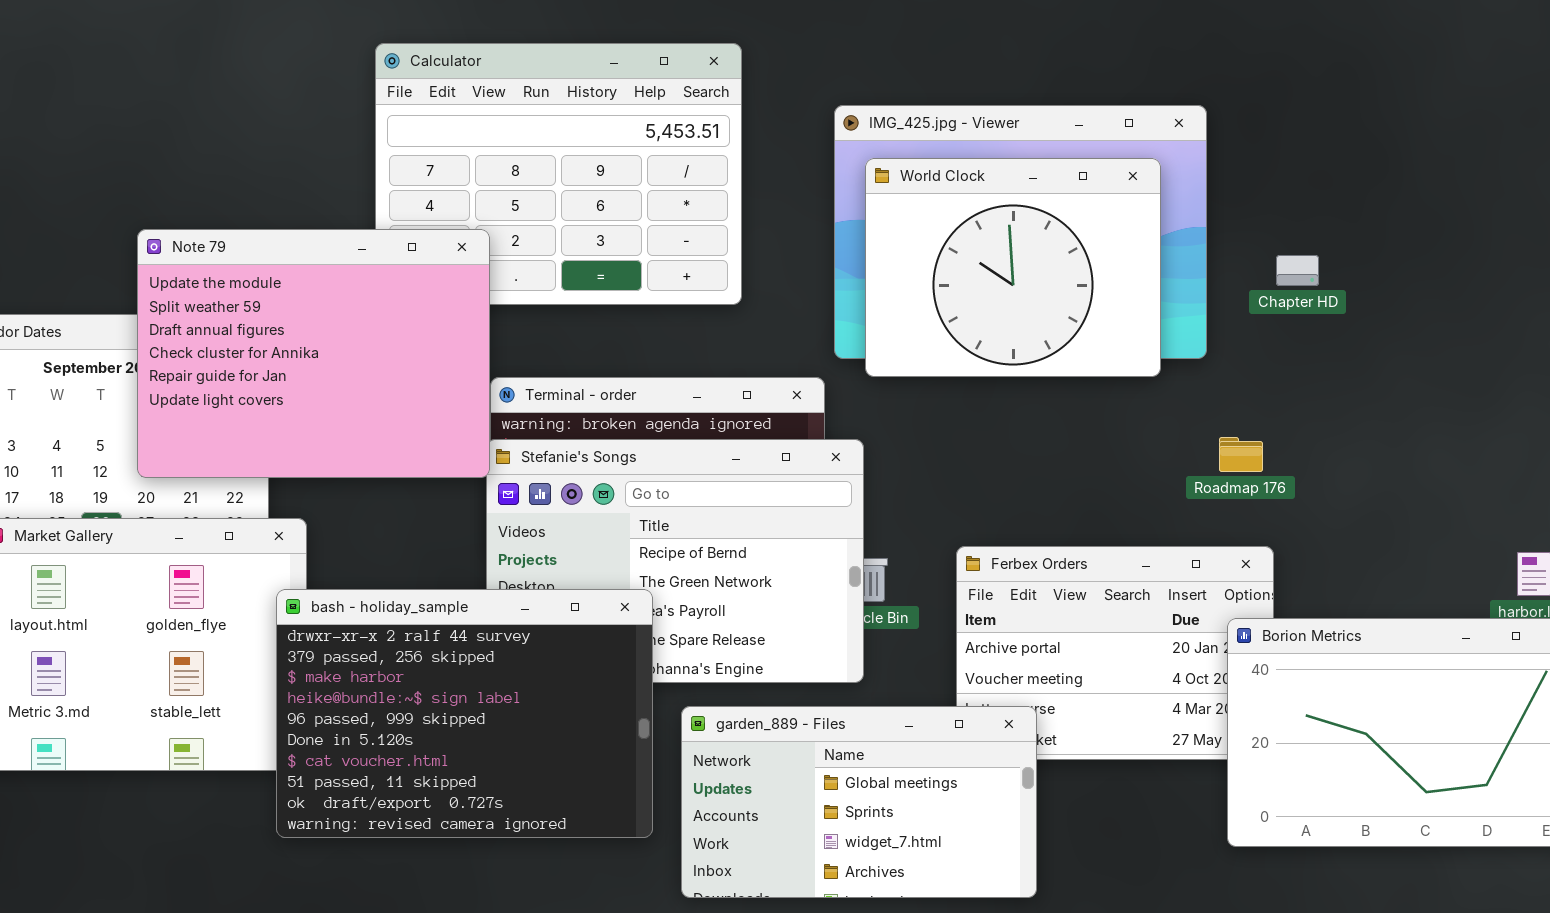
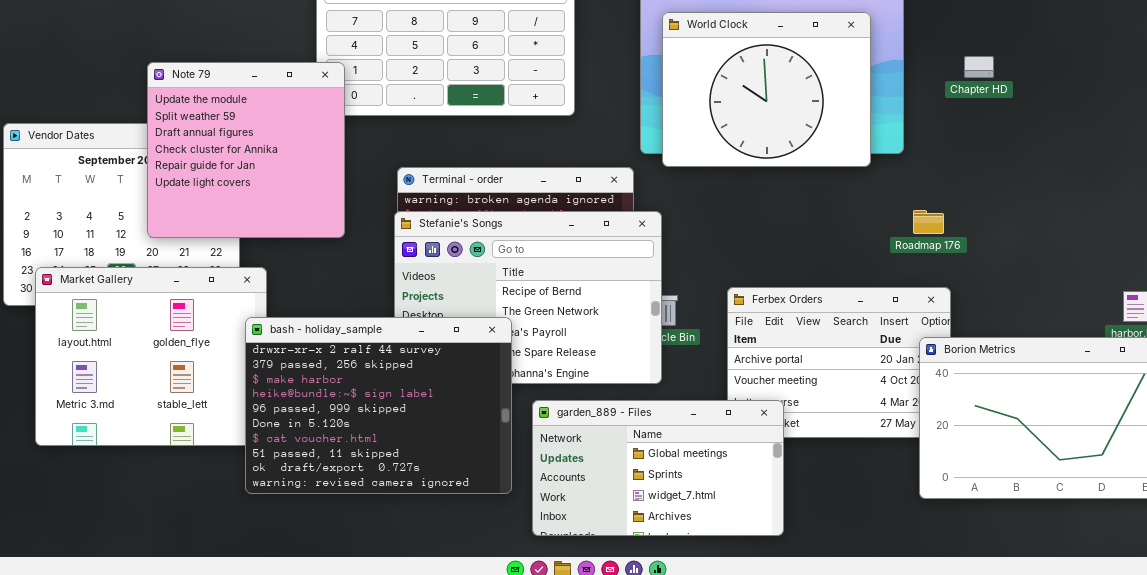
Note 79: [137,229,490,478] -> [147,62,345,238], resized
Chapter HD: [1276,255,1319,286] -> [964,56,994,78], moved

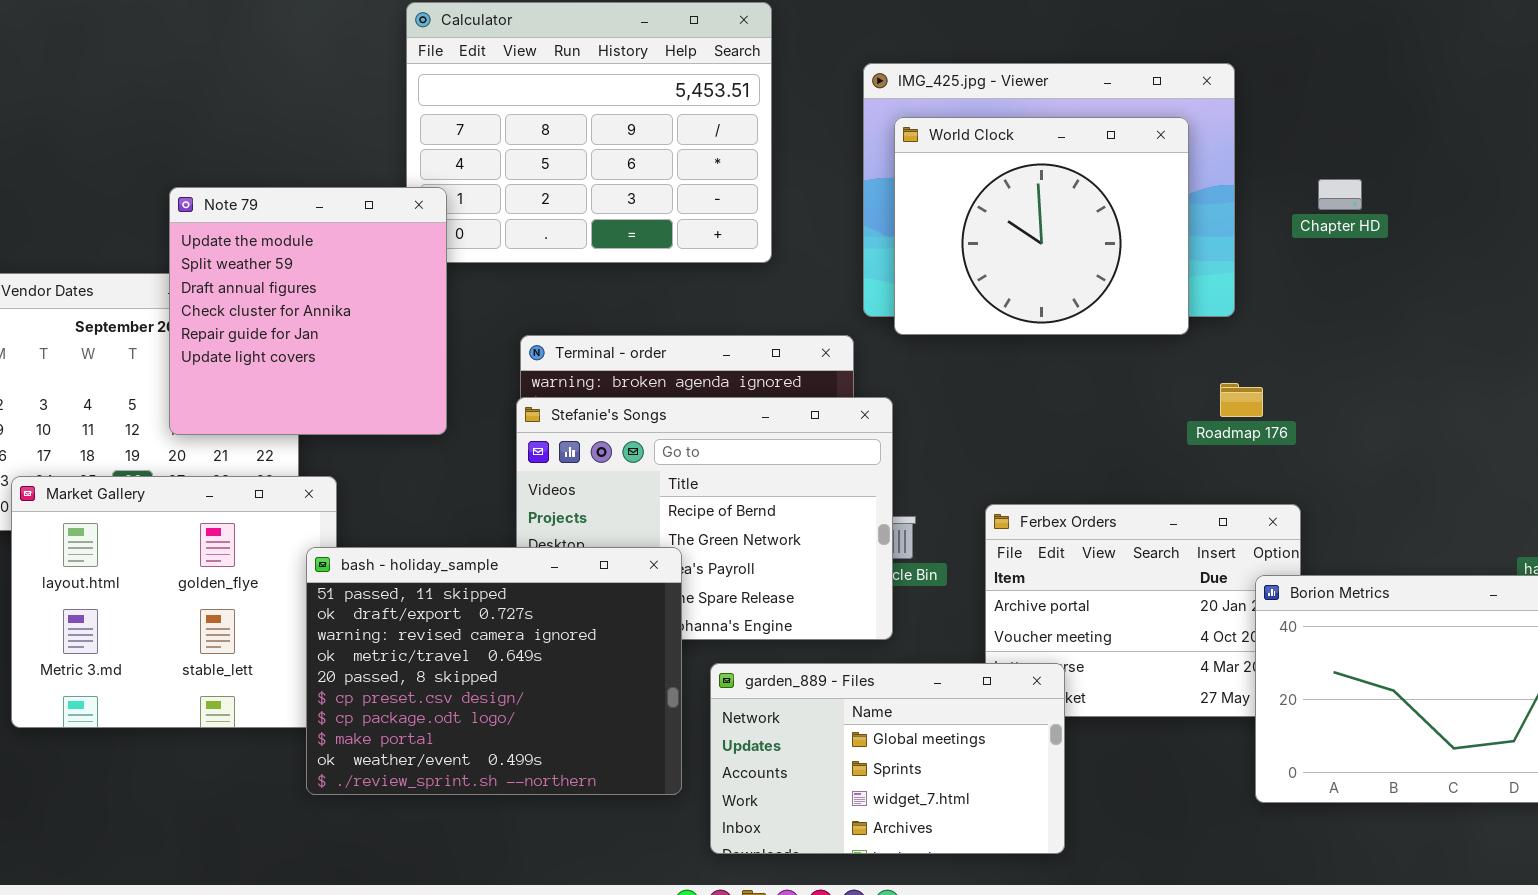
Roadmap 176: [913,210,944,234] -> [1220,383,1263,417], moved
bash - holiday_sample: [245,317,512,494] -> [306,547,682,795], scrolled down 7 rows

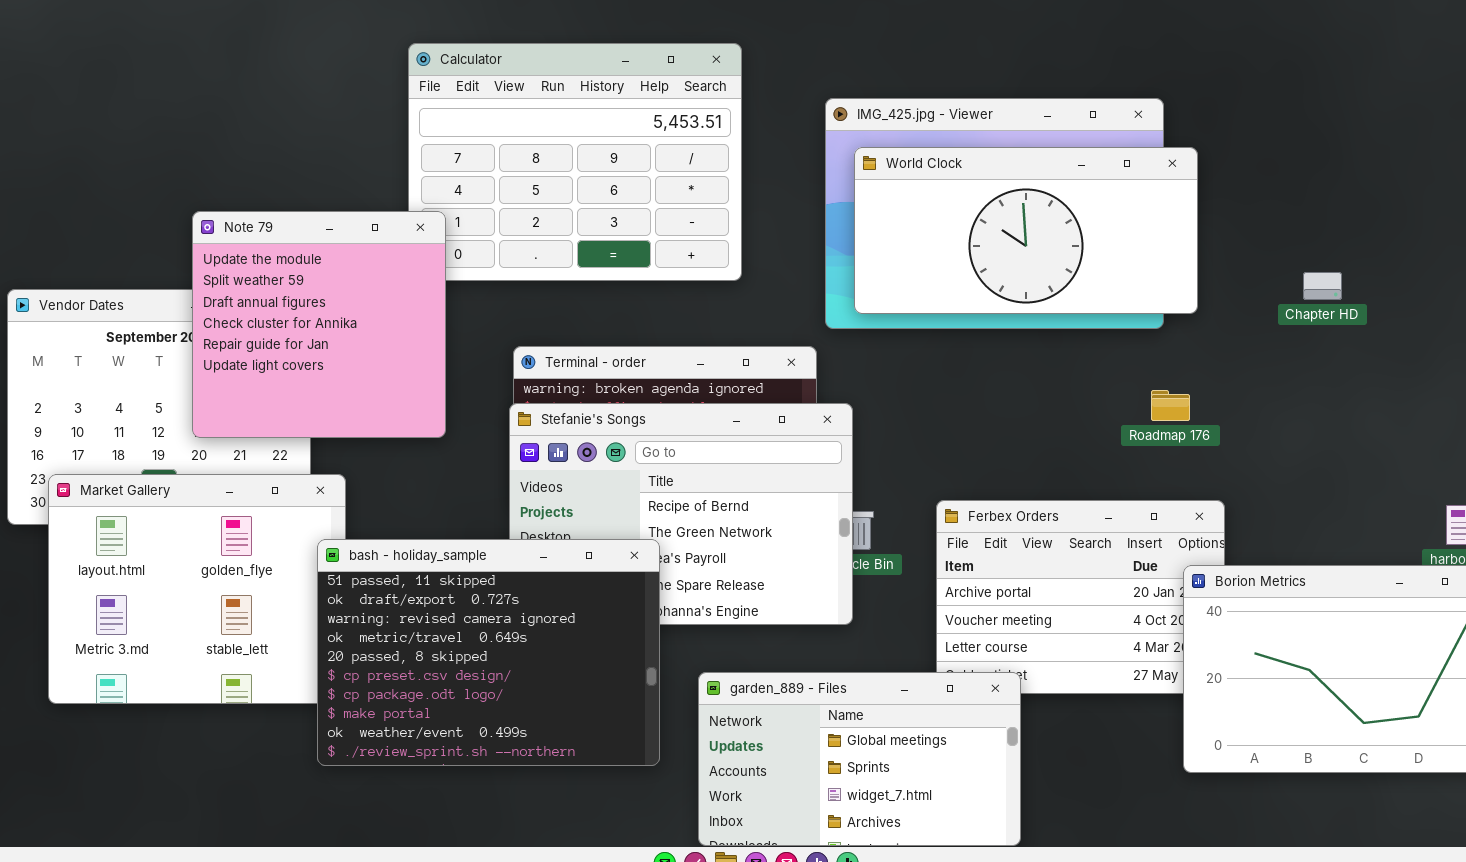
World Clock: [894,117,1189,335] -> [854,147,1198,314], resized
Chapter HD: [1318,179,1362,210] -> [1303,272,1342,300], moved
garden_889 - Files: [710,663,1065,854] -> [698,672,1021,846], moved

